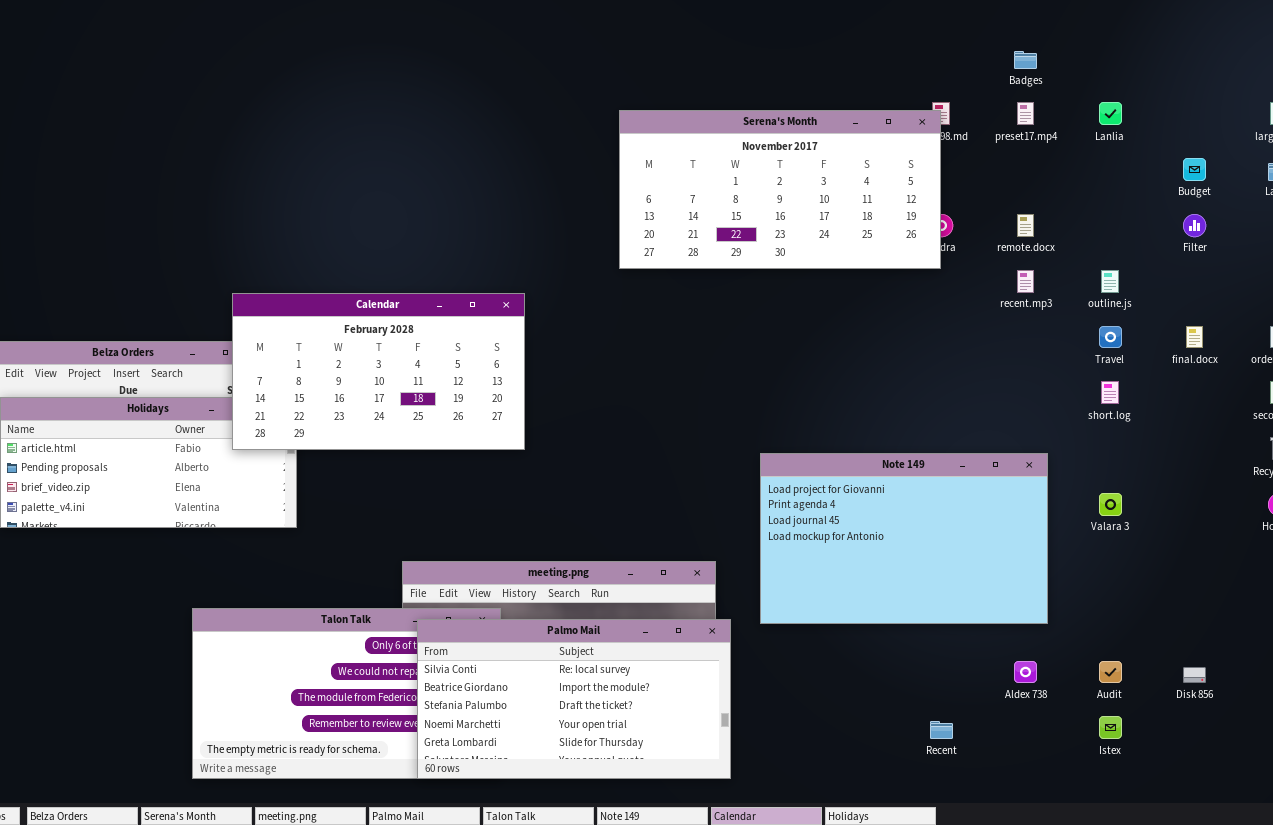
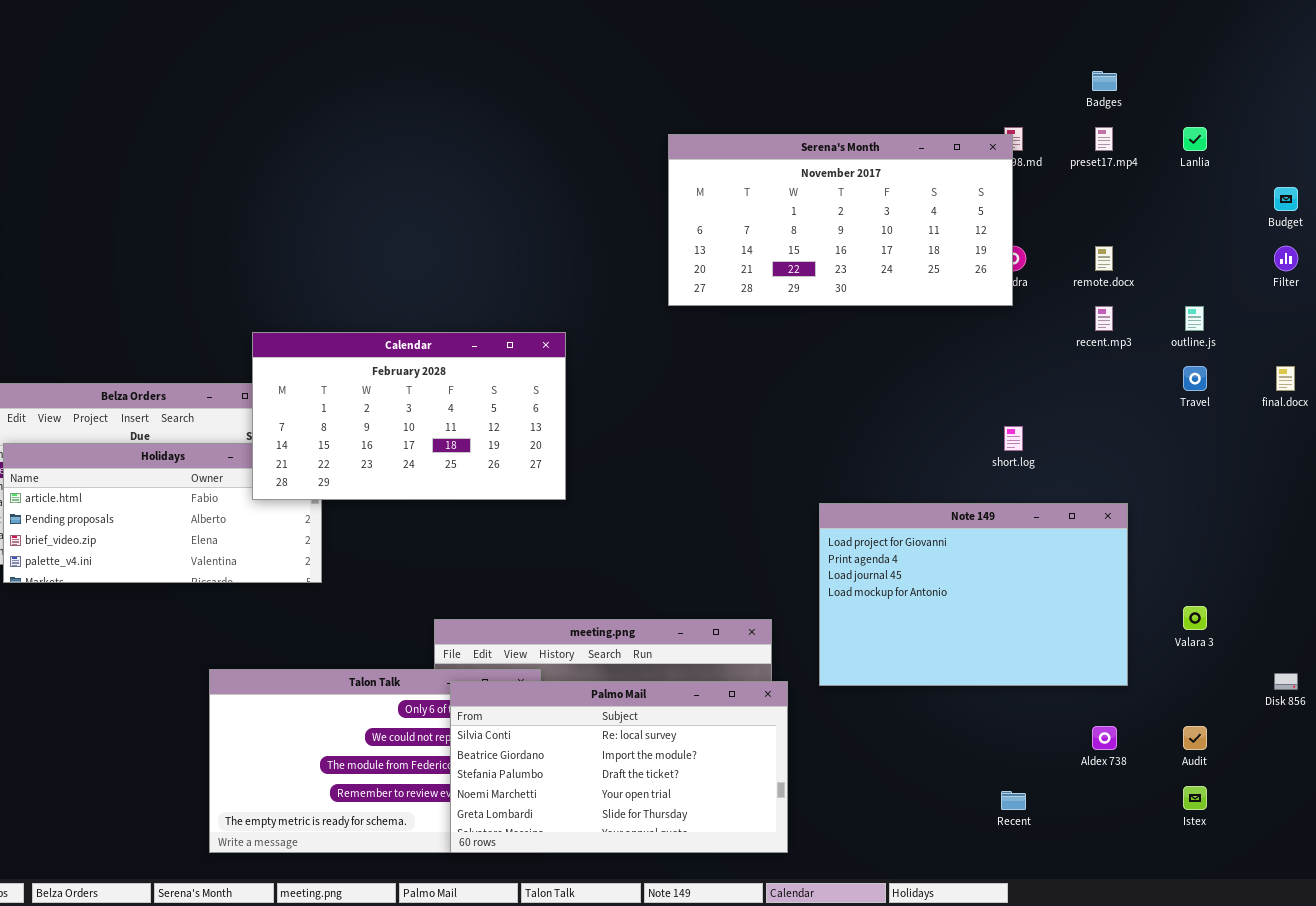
short.log: [1101,381,1119,404] -> [1004,426,1023,451], moved
Valara 3: [1099,493,1122,516] -> [1183,606,1207,630], moved
Disk 856: [1183,667,1206,683] -> [1274,673,1298,690], moved

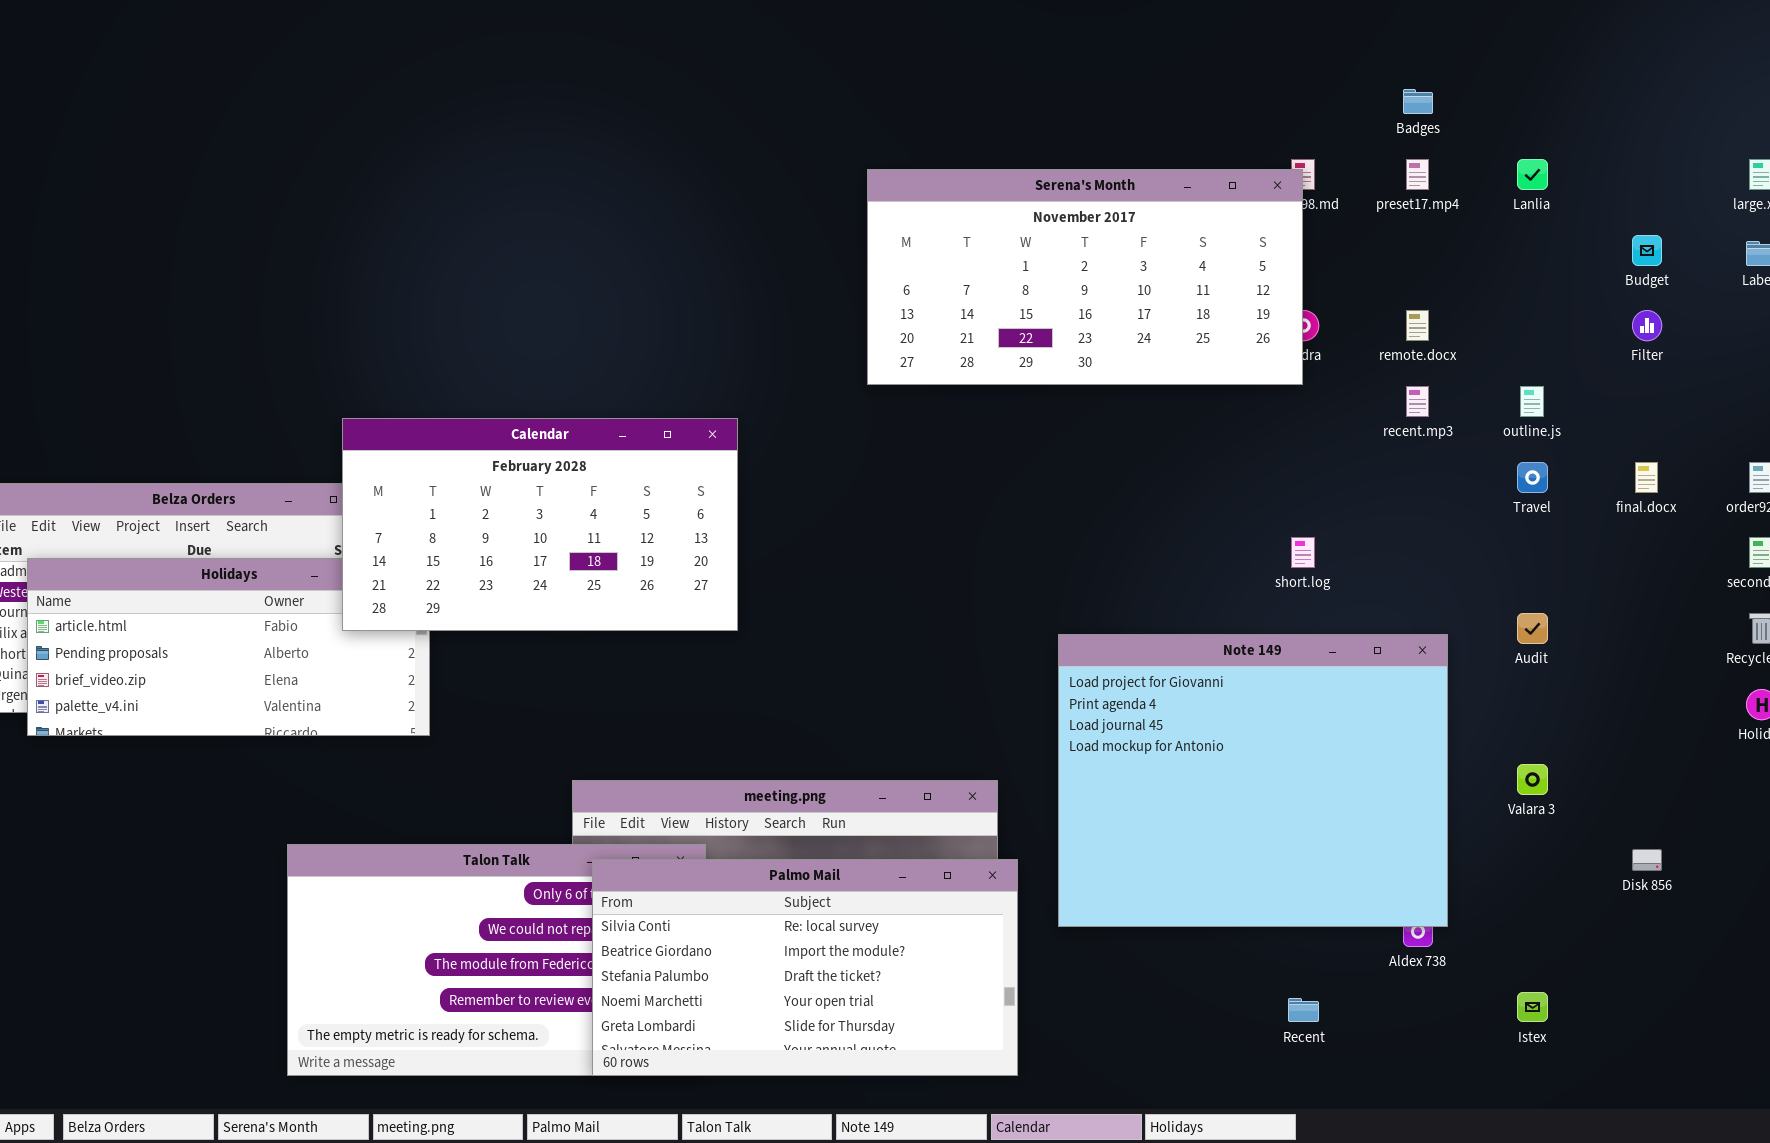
Note 149: [819,503,1128,686] -> [1058,634,1448,927], resized
Audit: [1183,726,1207,750] -> [1517,613,1548,644], moved

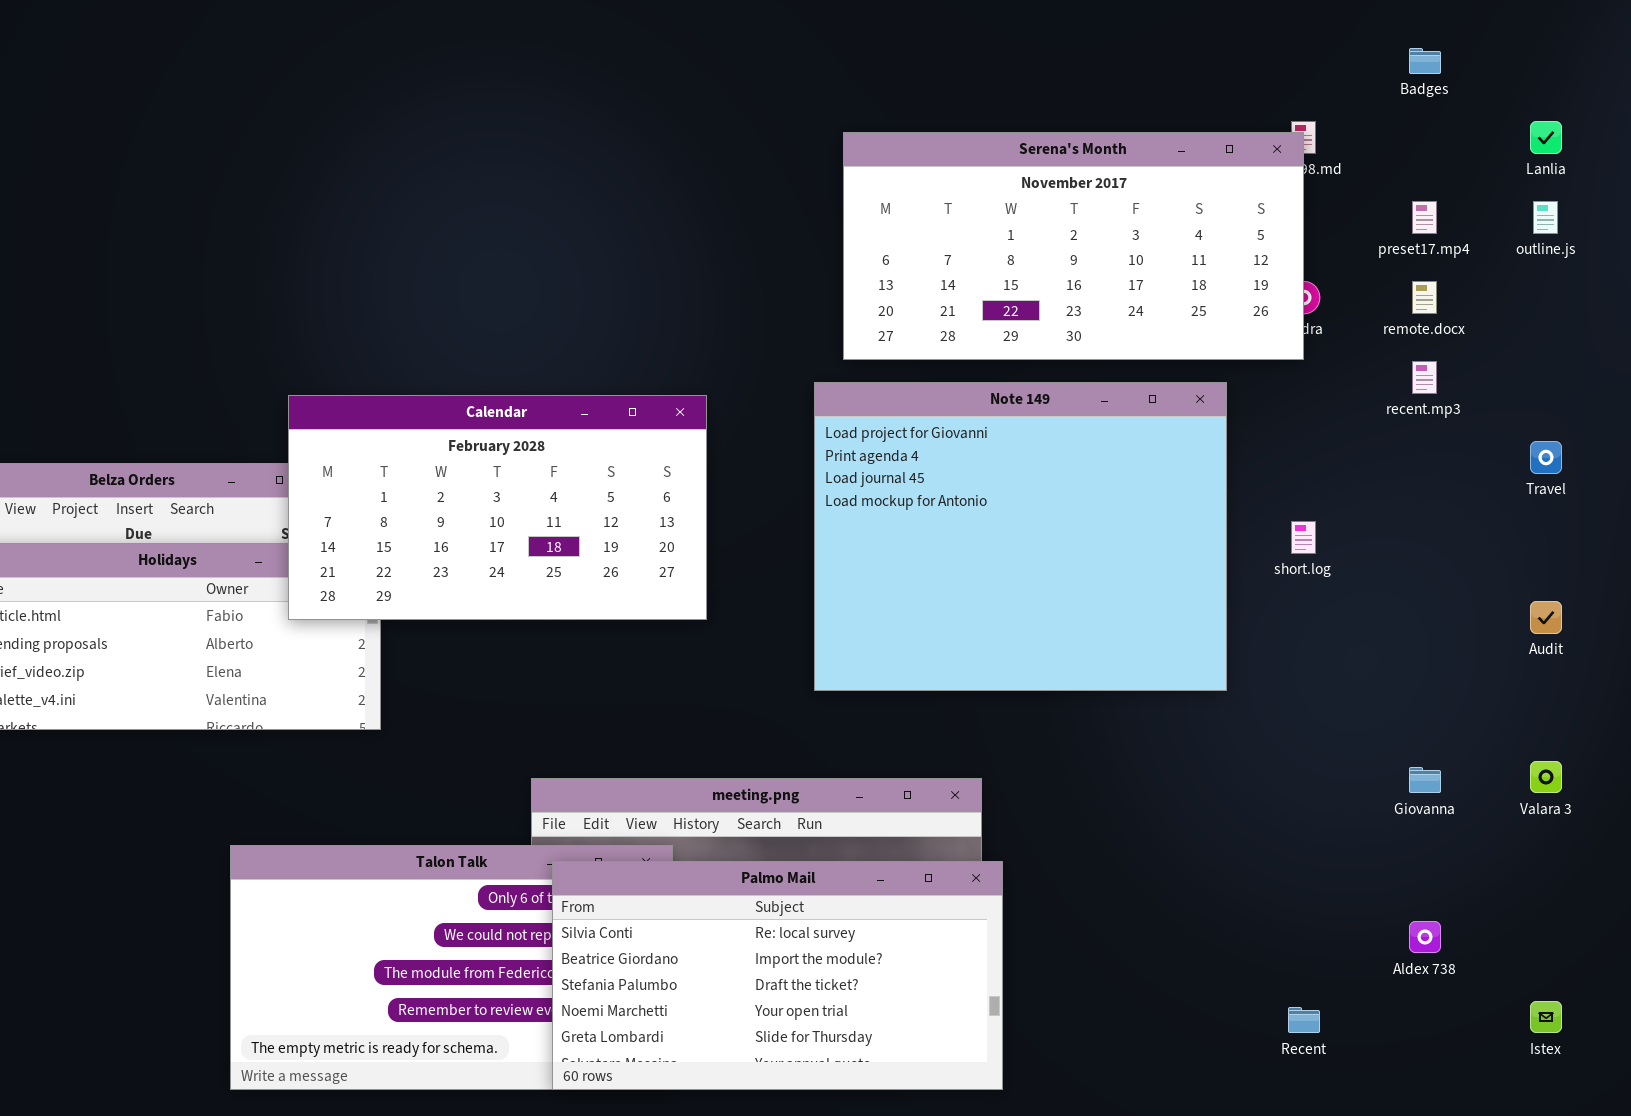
preset17.mp4: [1406,159,1429,190] -> [1412,201,1437,234], moved
outline.js: [1520,386,1544,417] -> [1533,201,1558,234], moved
Note 149: [1058,634,1448,927] -> [814,382,1227,691], moved

